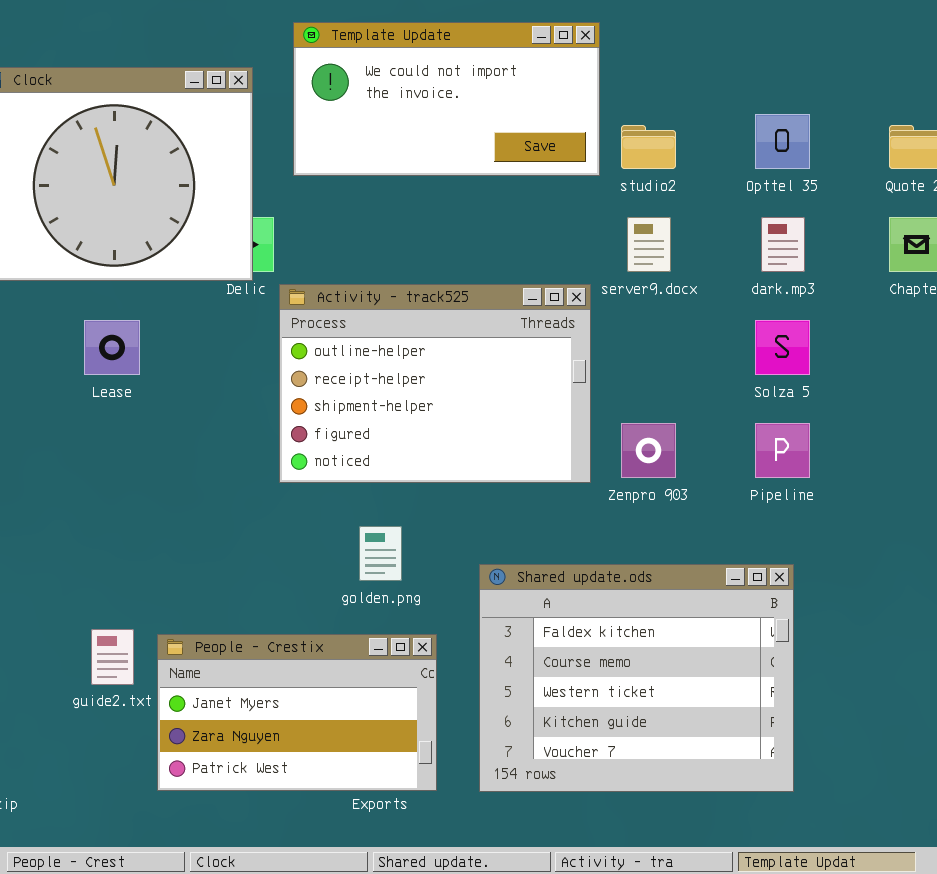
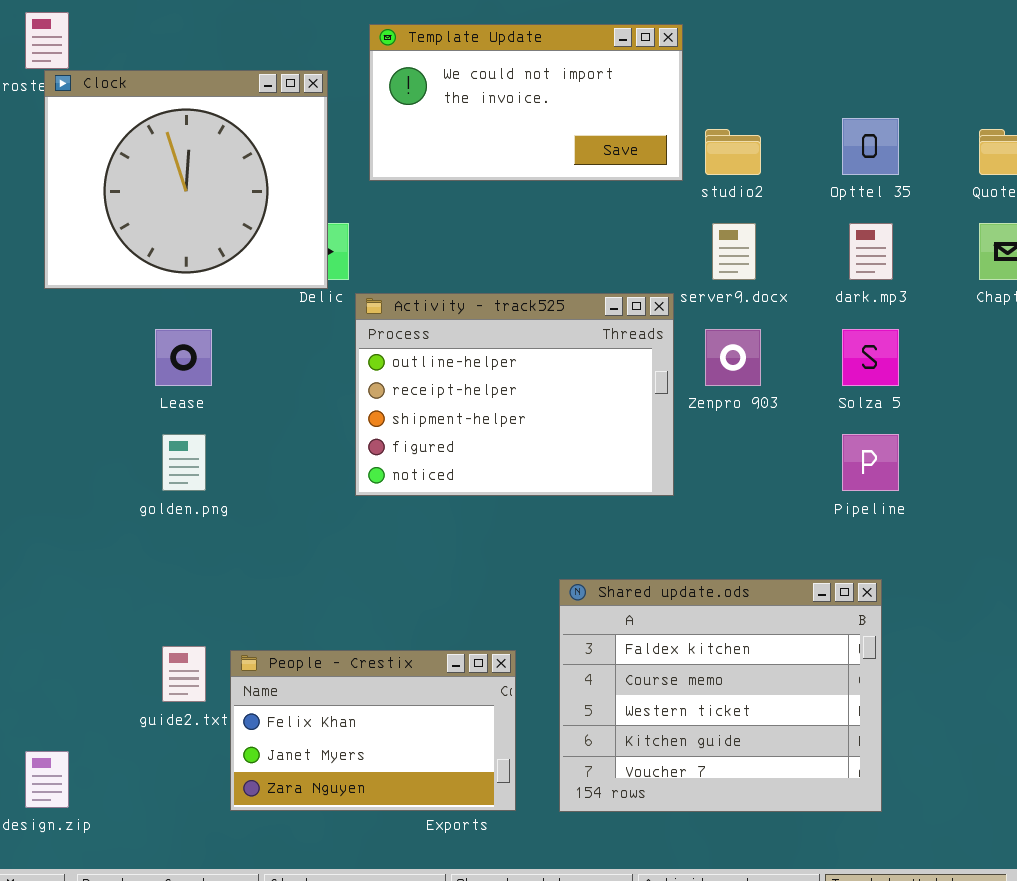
Zenpro 903: [621,423,676,478] -> [705,329,761,386], moved
golden.png: [359,526,402,581] -> [162,434,206,491], moved
People - Crestix: [157,634,437,791] -> [230,650,516,811], scrolled up 1 row

